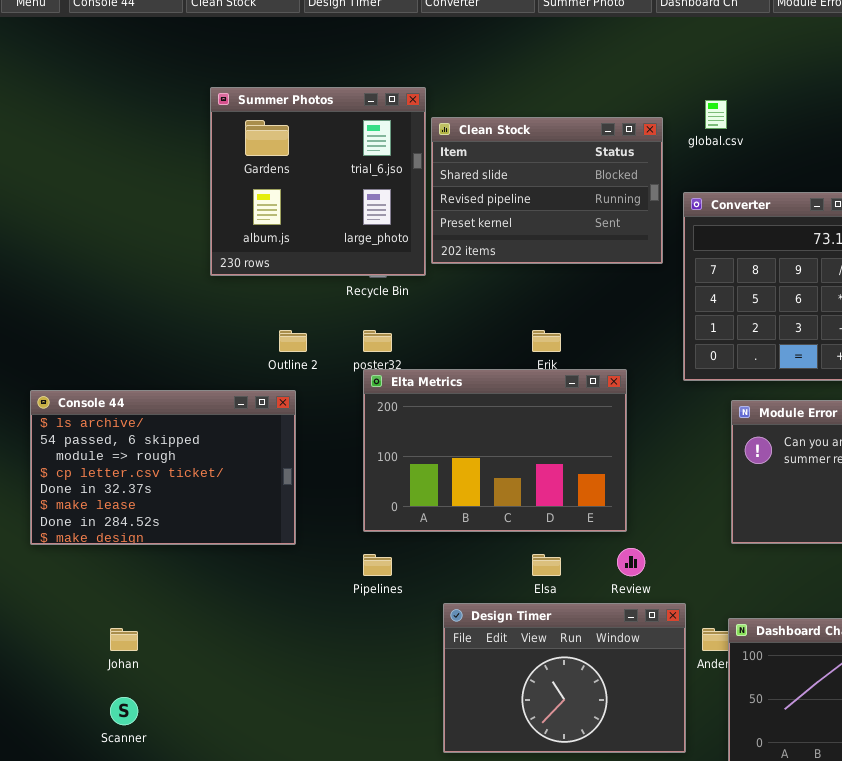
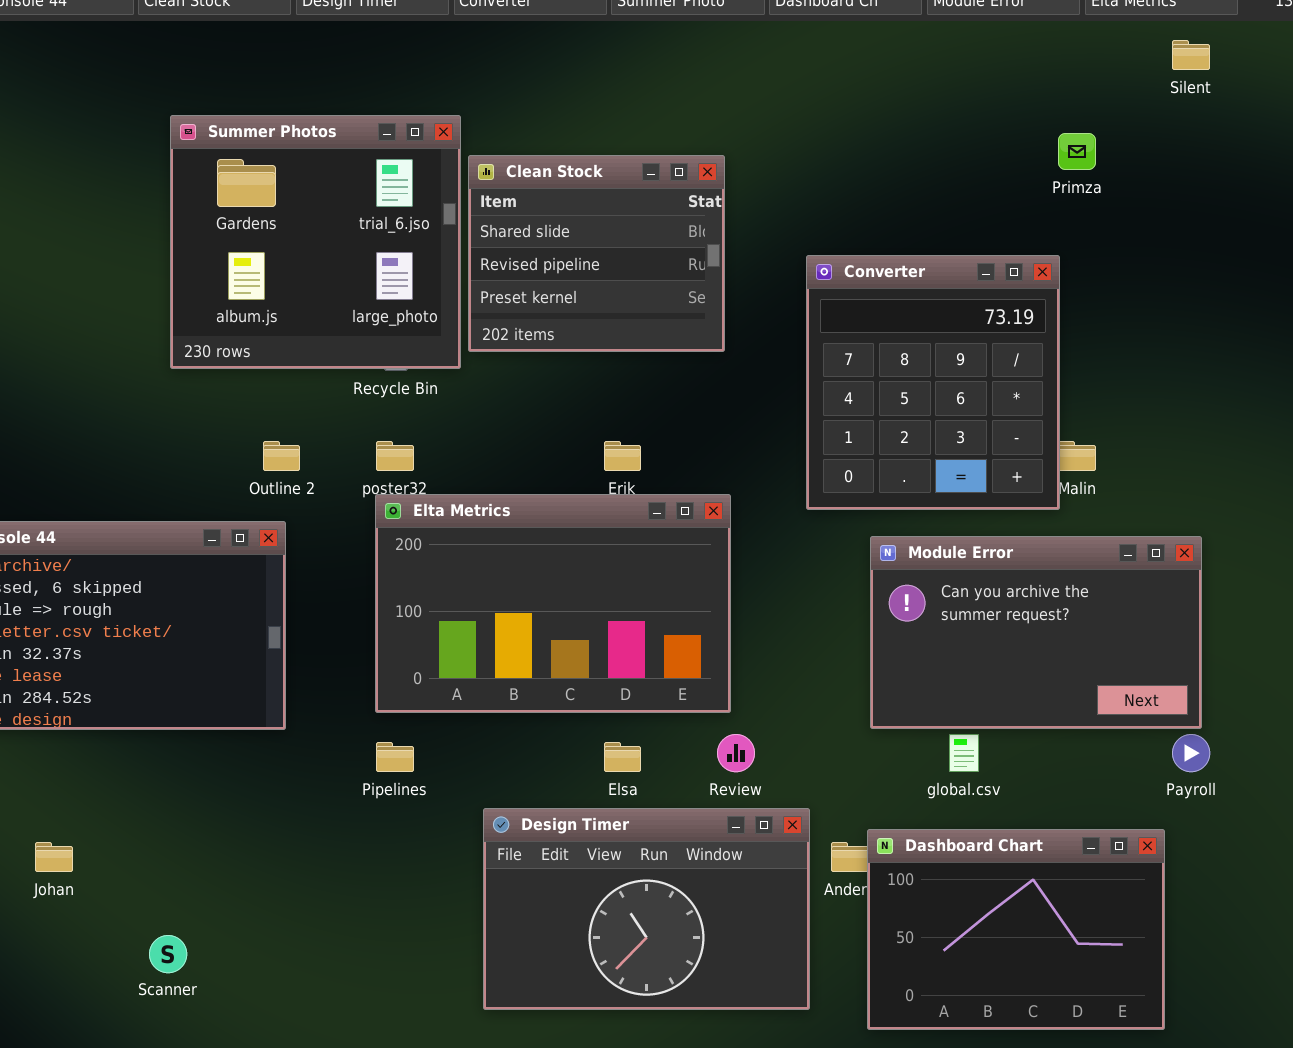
global.csv: [705,100,727,129] -> [949,734,979,772], moved
Clean Stock: [431,117,663,264] -> [468,155,725,352], resized
Scanner: [110,697,138,725] -> [149,935,187,973], moved

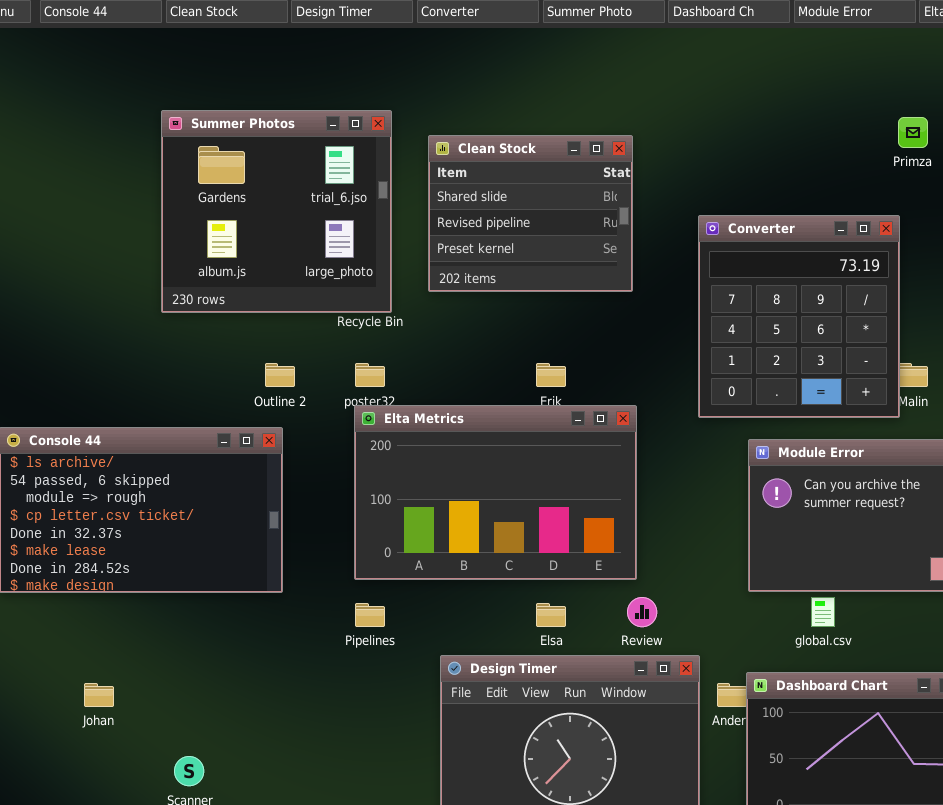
Summer Photos: [170,115,461,369] -> [161,110,392,313], moved

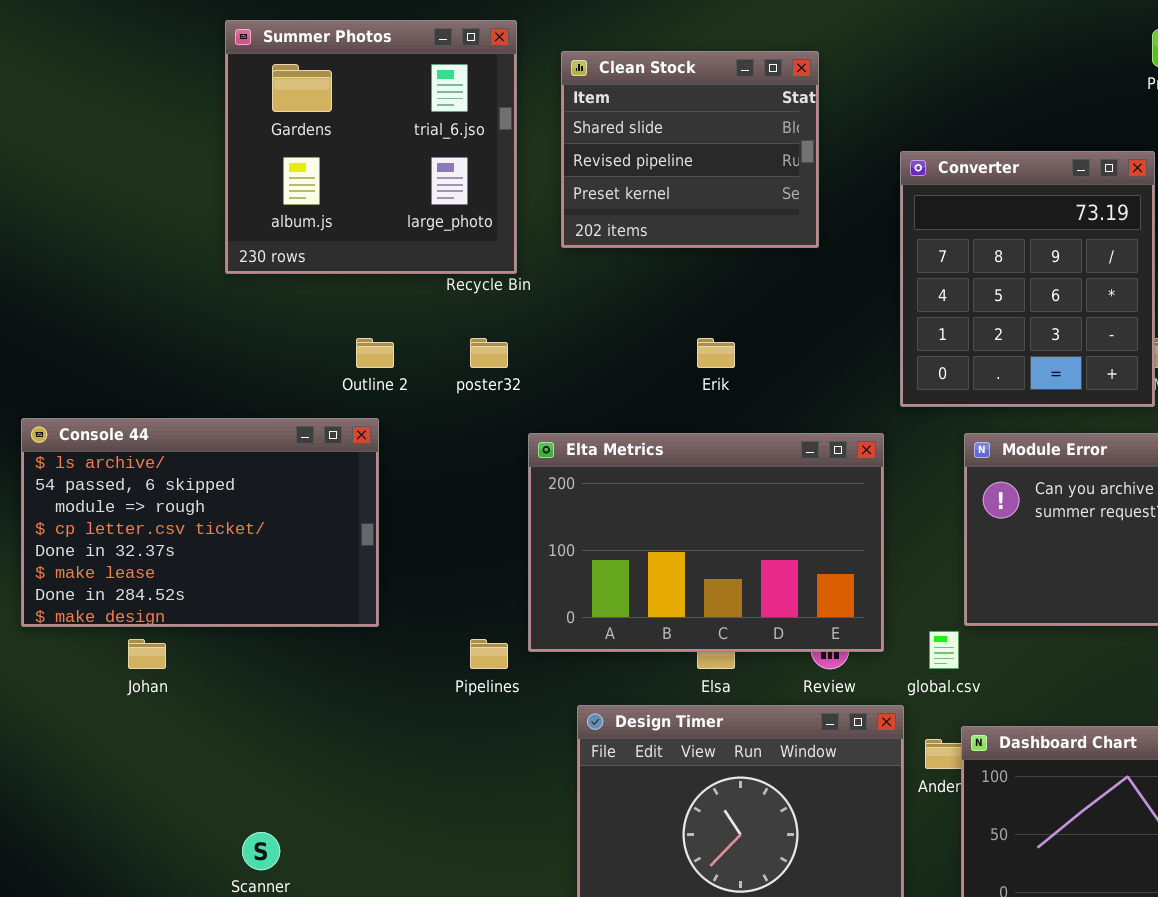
Elta Metrics: [354,405,637,580] -> [528,433,884,652], moved
global.csv: [811,597,835,627] -> [929,631,959,669], moved
Johan: [84,683,114,707] -> [128,639,166,669], moved

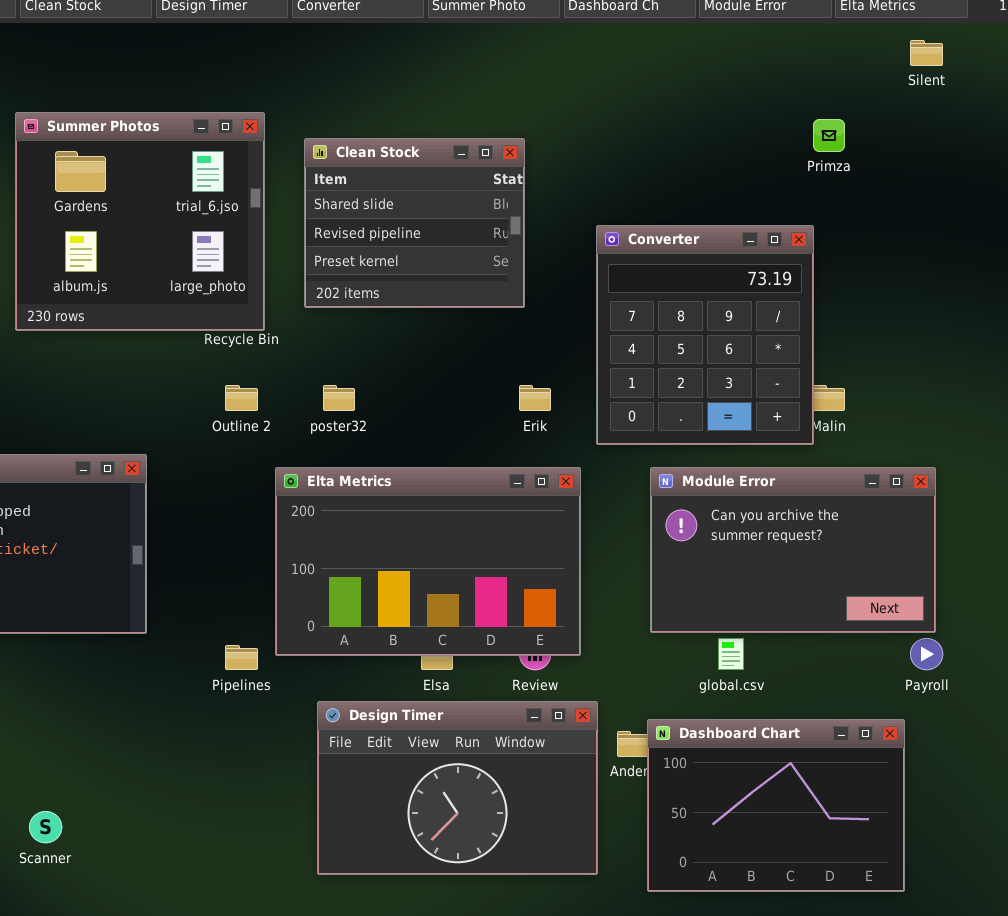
Outline 2: [356,338,394,368] -> [225,385,258,411], moved
poster32: [470,338,508,368] -> [323,385,355,411], moved
Erik: [697,338,735,368] -> [519,385,551,411], moved
global.csv: [929,631,959,669] -> [718,638,744,670], moved

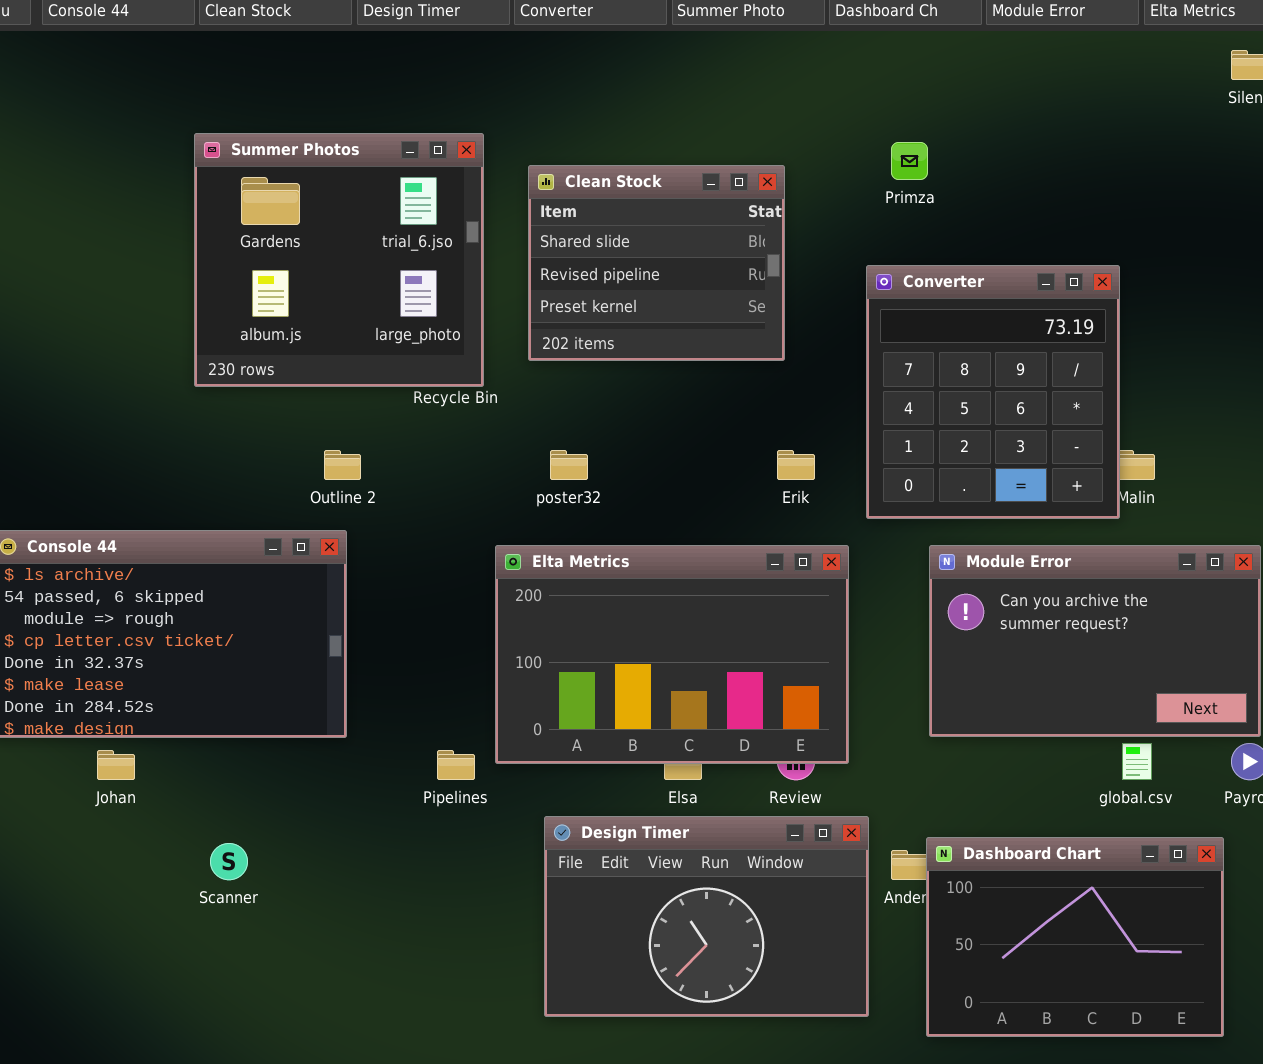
Primza: [813,119,845,152] -> [891,142,928,180], moved
Outline 2: [225,385,258,411] -> [324,450,361,480], moved
global.csv: [718,638,744,670] -> [1122,743,1152,780], moved
Scanner: [29,811,62,843] -> [210,843,248,880], moved

